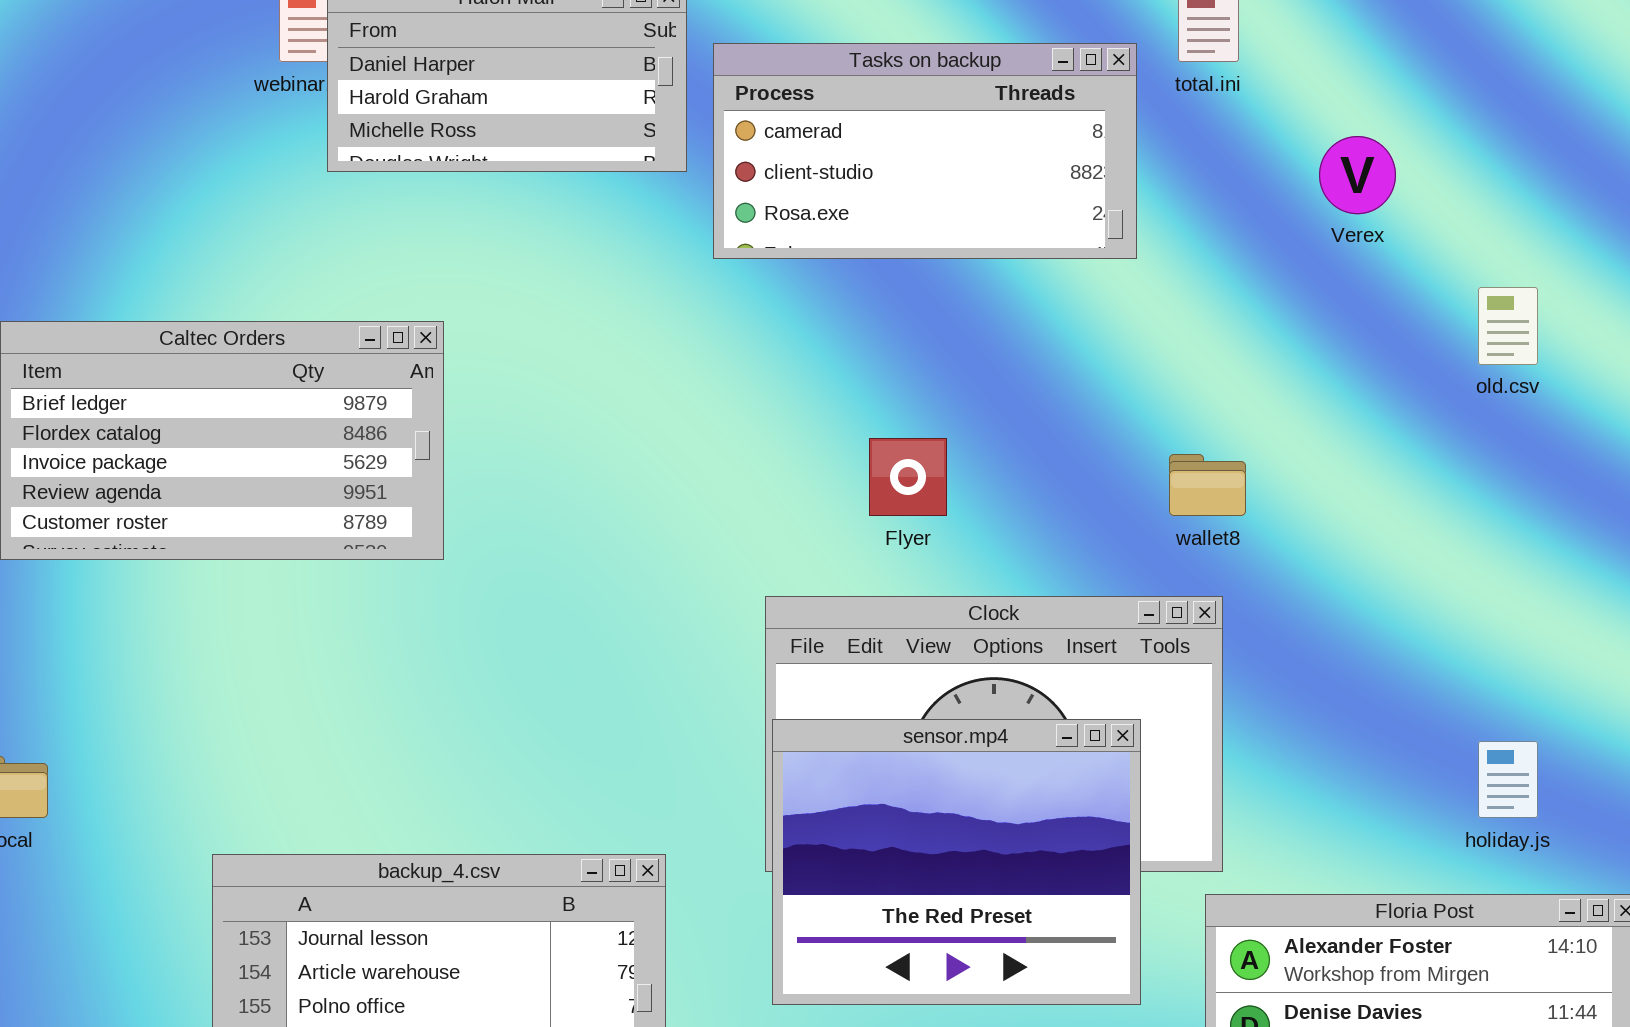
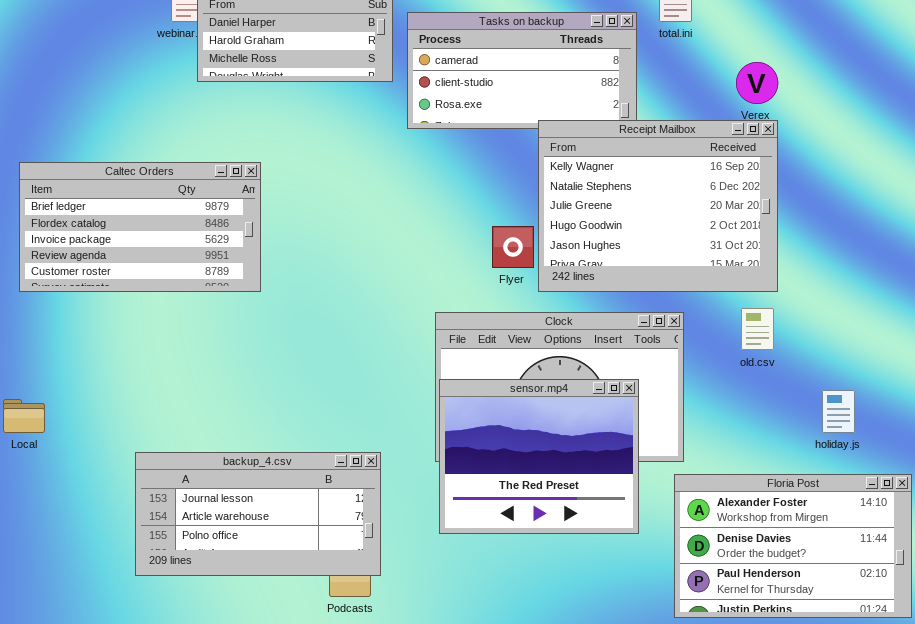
Receipt Mailbox: none -> [538,120,778,292], opened
old.csv: [1478,287,1538,365] -> [741,308,774,350], moved

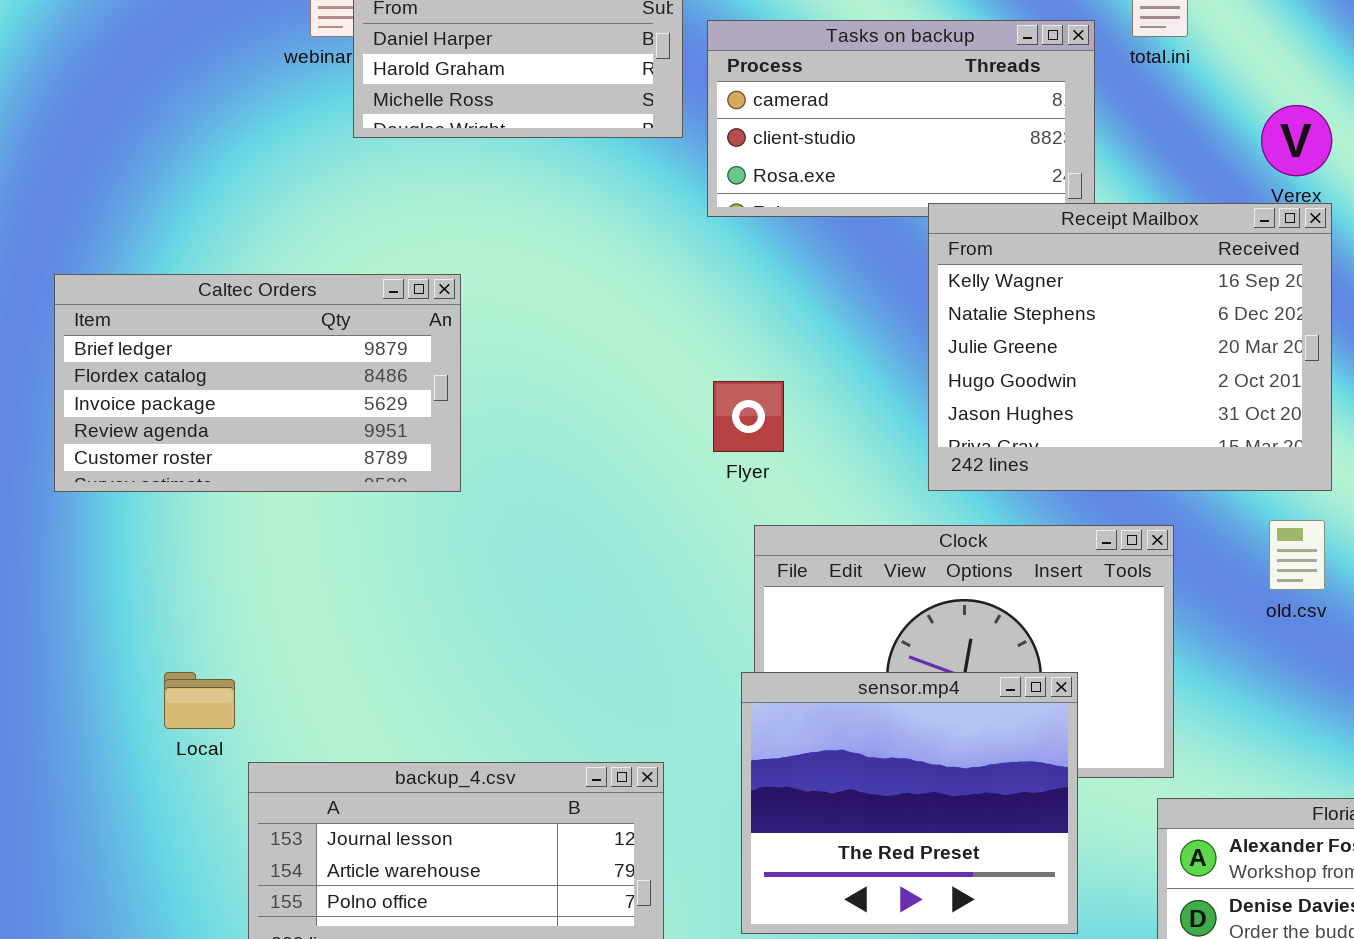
Flyer: [492,226,534,268] -> [713,381,784,452], moved
sensor.mp4: [439,379,639,534] -> [741,672,1078,934], moved
Local: [3,399,45,433] -> [164,672,235,729], moved

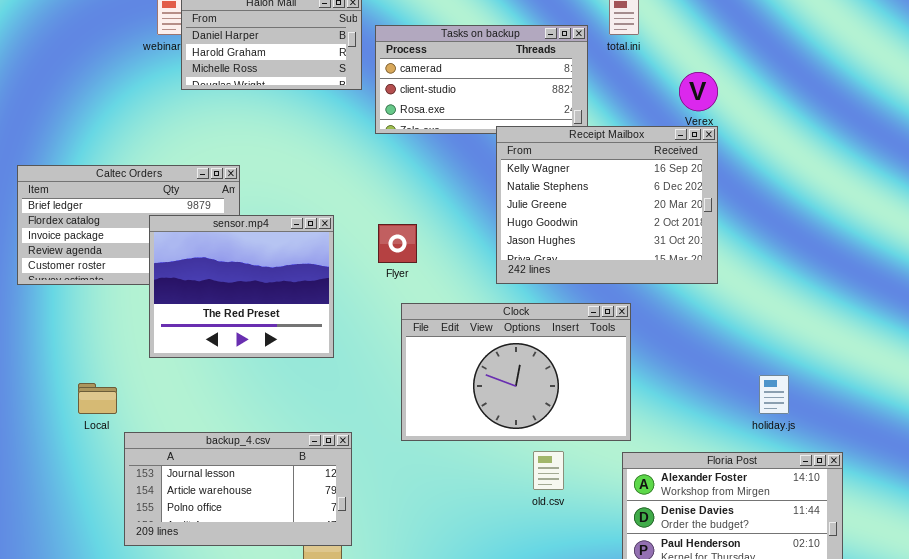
old.csv: [1269,520,1325,590] -> [533,451,564,490], moved
sensor.mp4: [741,672,1078,934] -> [149,215,334,358], moved

